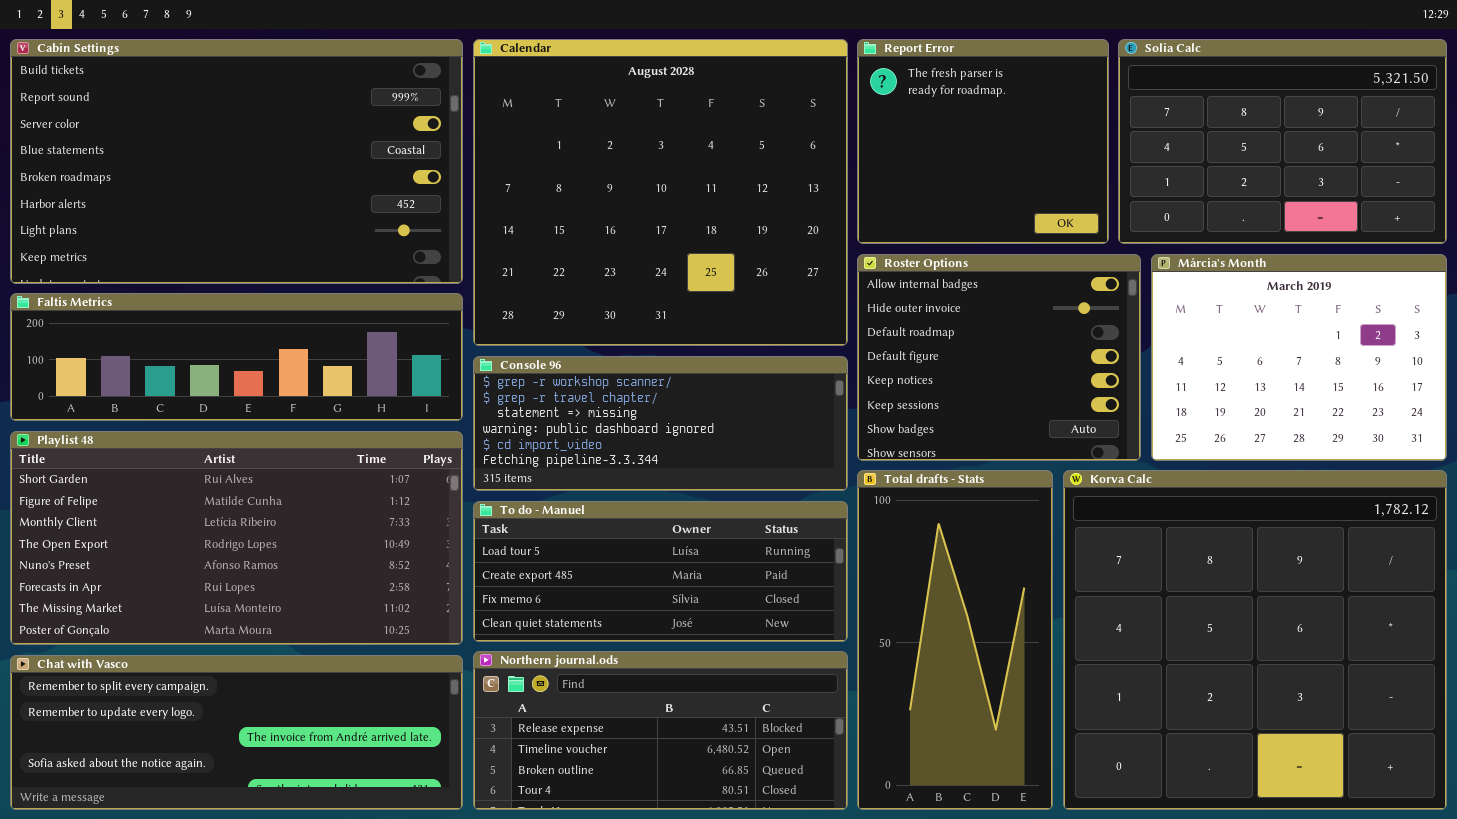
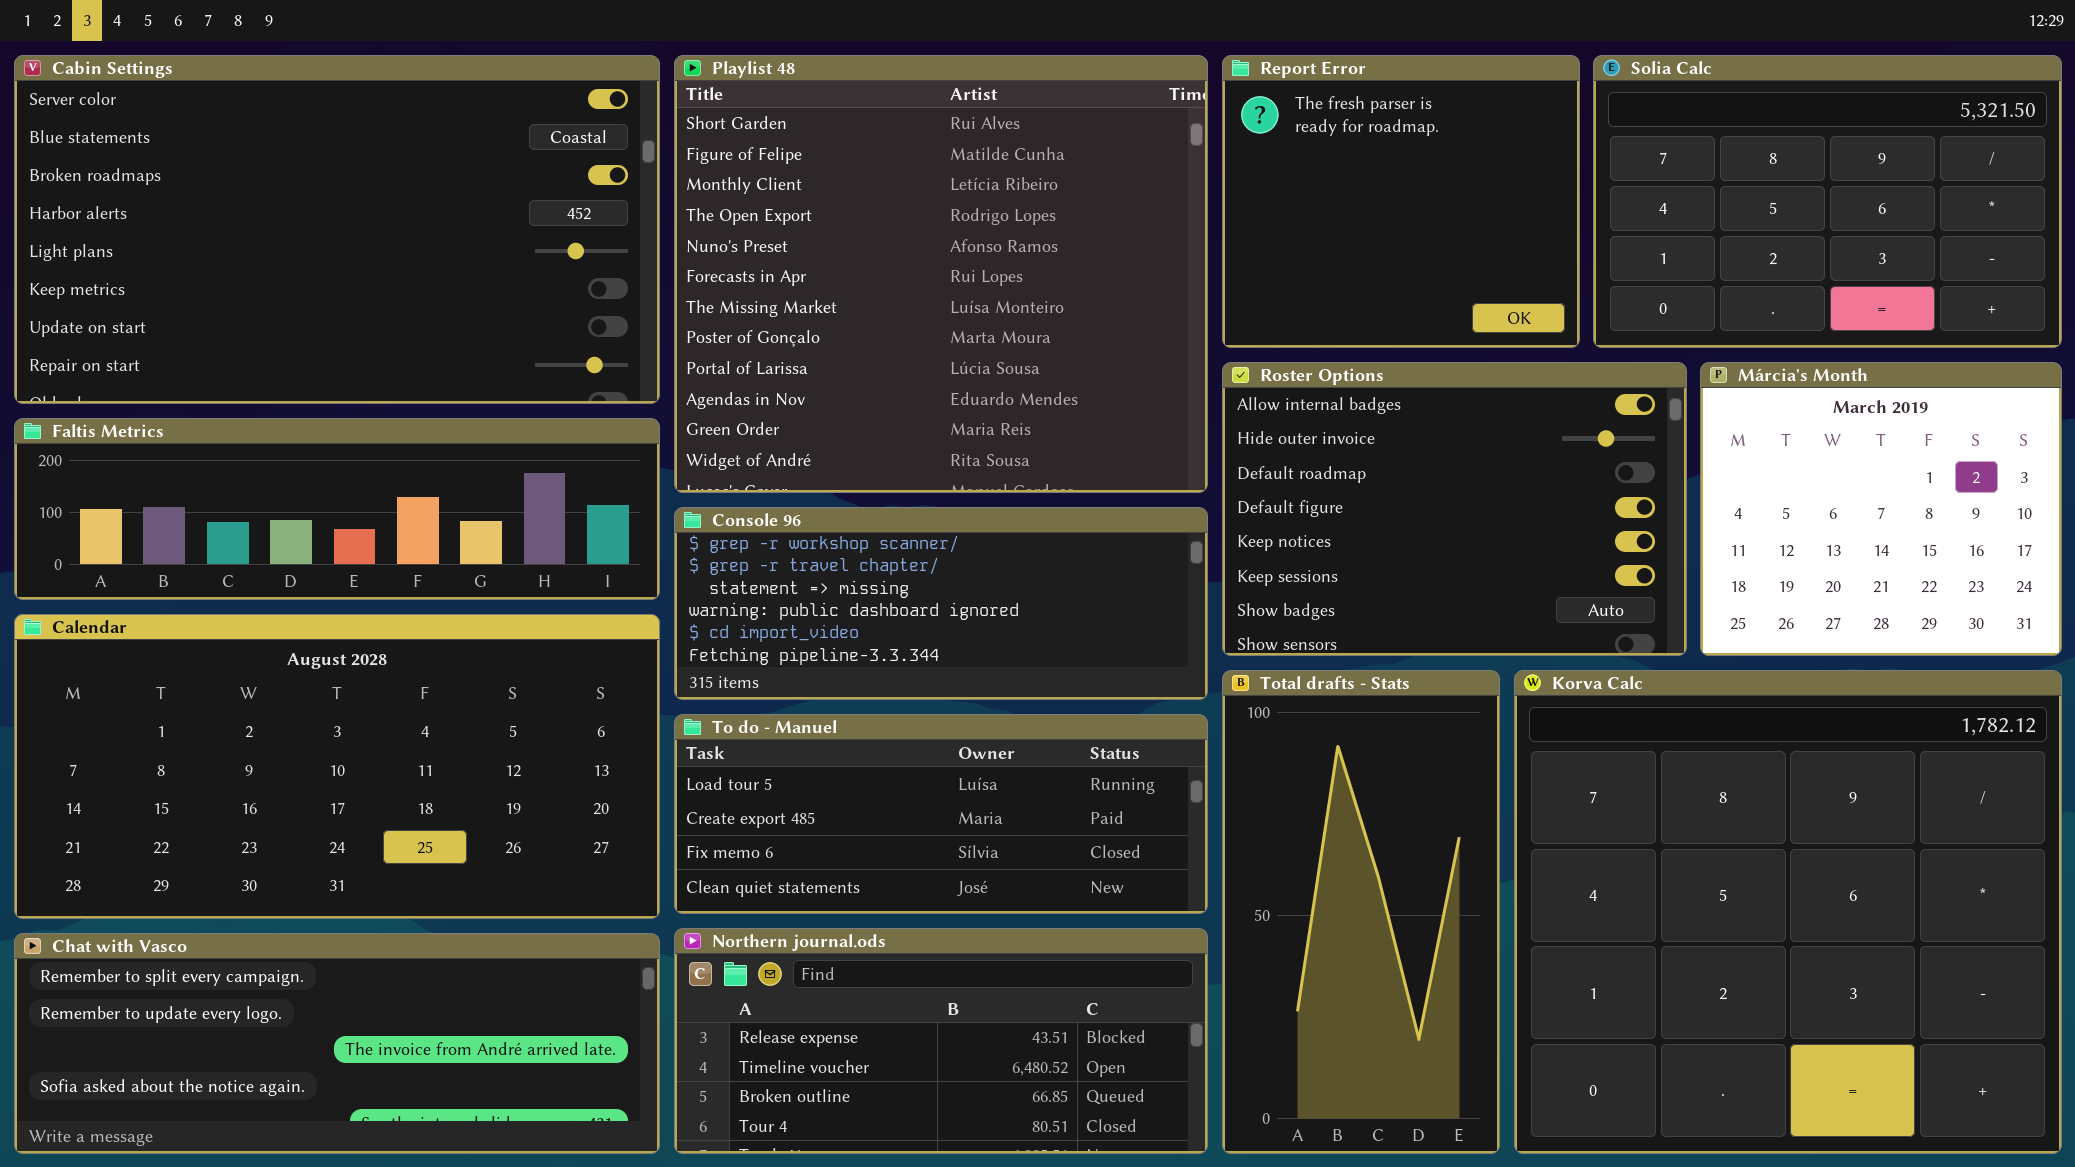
Cabin Settings: [10,39,463,284] -> [14,55,660,404], scrolled down 2 rows
Calendar: [473,39,848,346] -> [14,614,660,919], moved, resized
Roster Options: [857,254,1141,461] -> [1222,362,1687,656], resized
Márcia's Month: [1151,254,1447,461] -> [1700,362,2062,656], resized
Playlist 48: [10,431,463,645] -> [674,55,1208,493], moved, resized

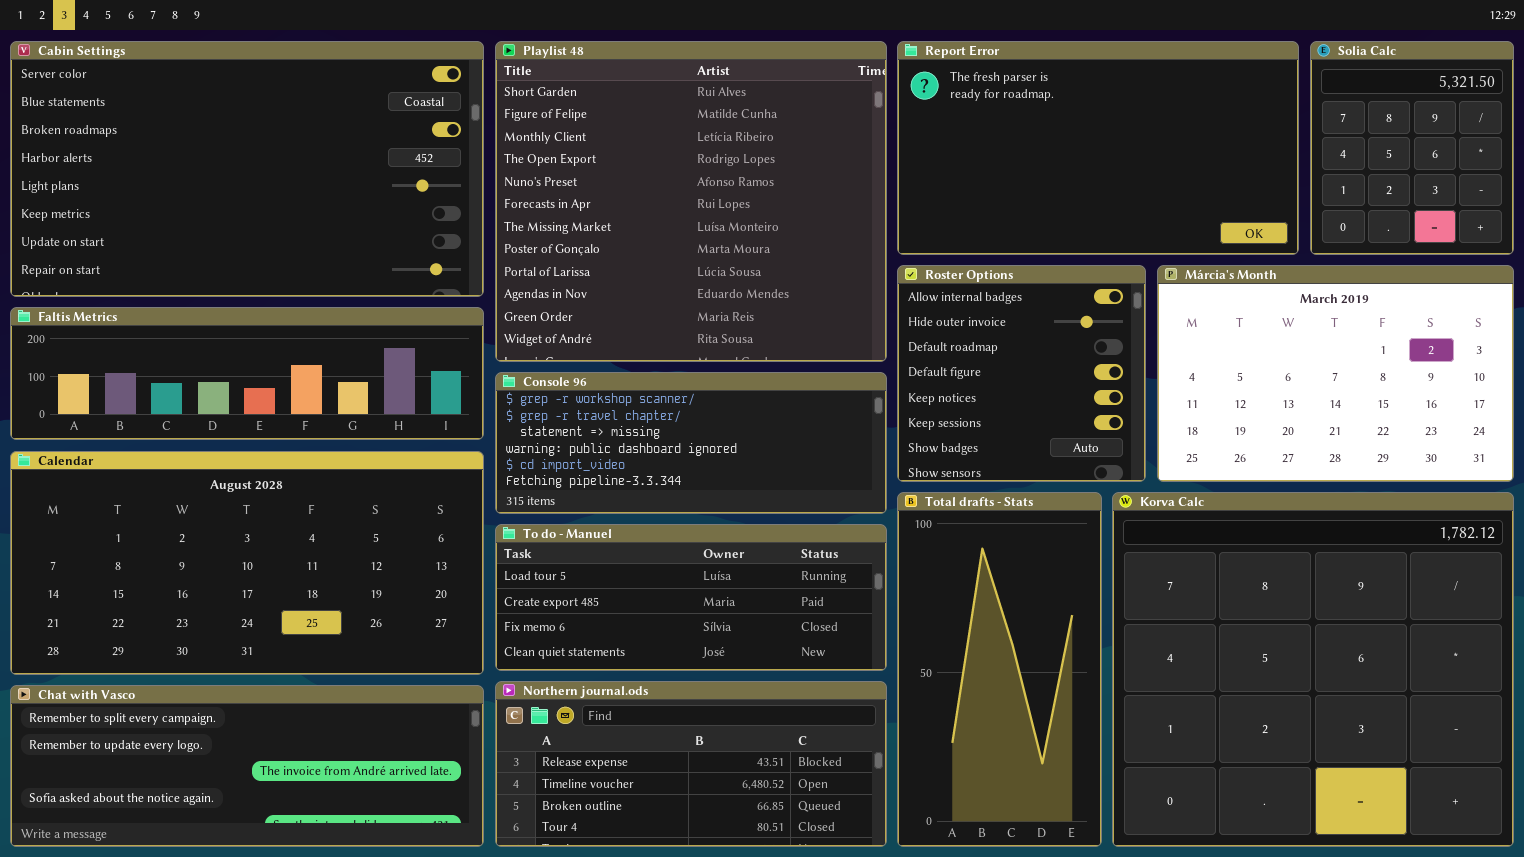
Report Error: [1222,55,1580,348] -> [897,41,1299,255], resized
Solia Calc: [1593,55,2062,348] -> [1310,41,1514,255], resized
Roster Options: [1222,362,1687,656] -> [897,265,1146,482], resized
Márcia's Month: [1700,362,2062,656] -> [1157,265,1514,482], resized

